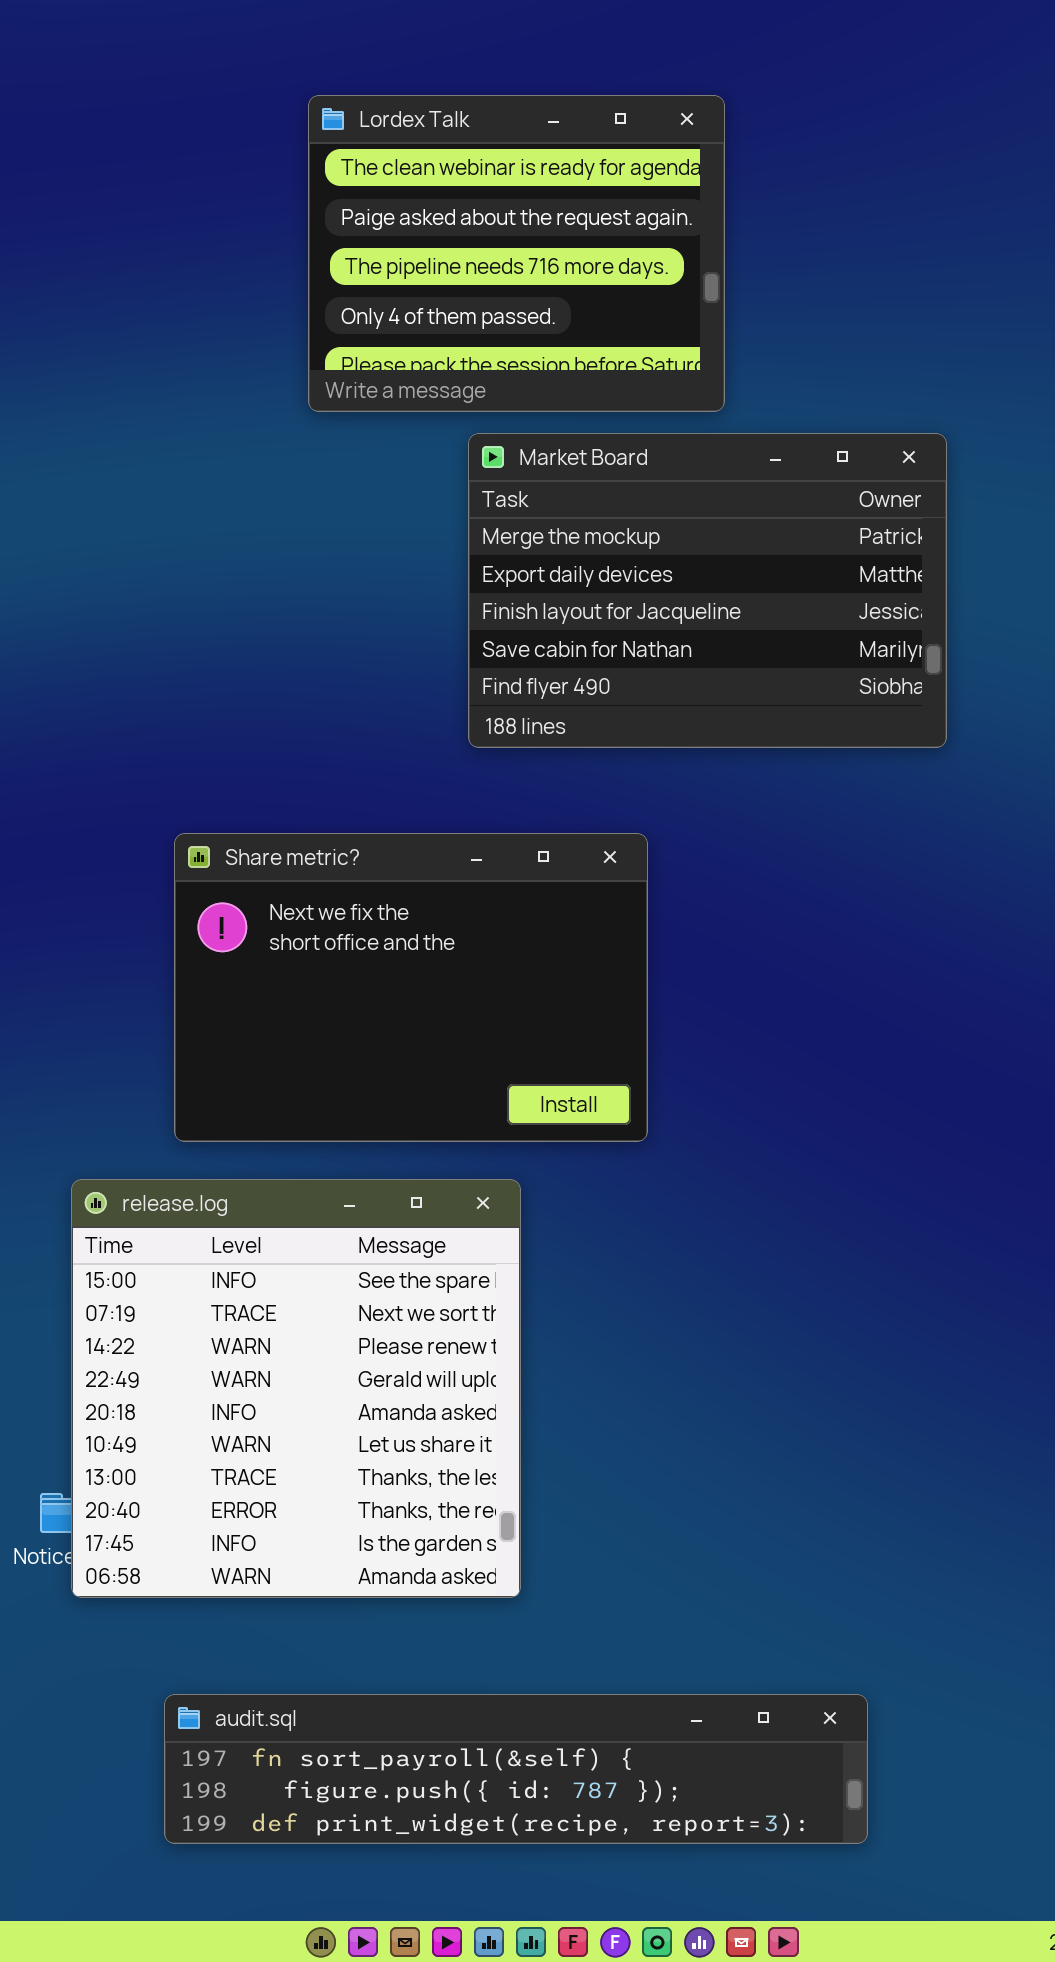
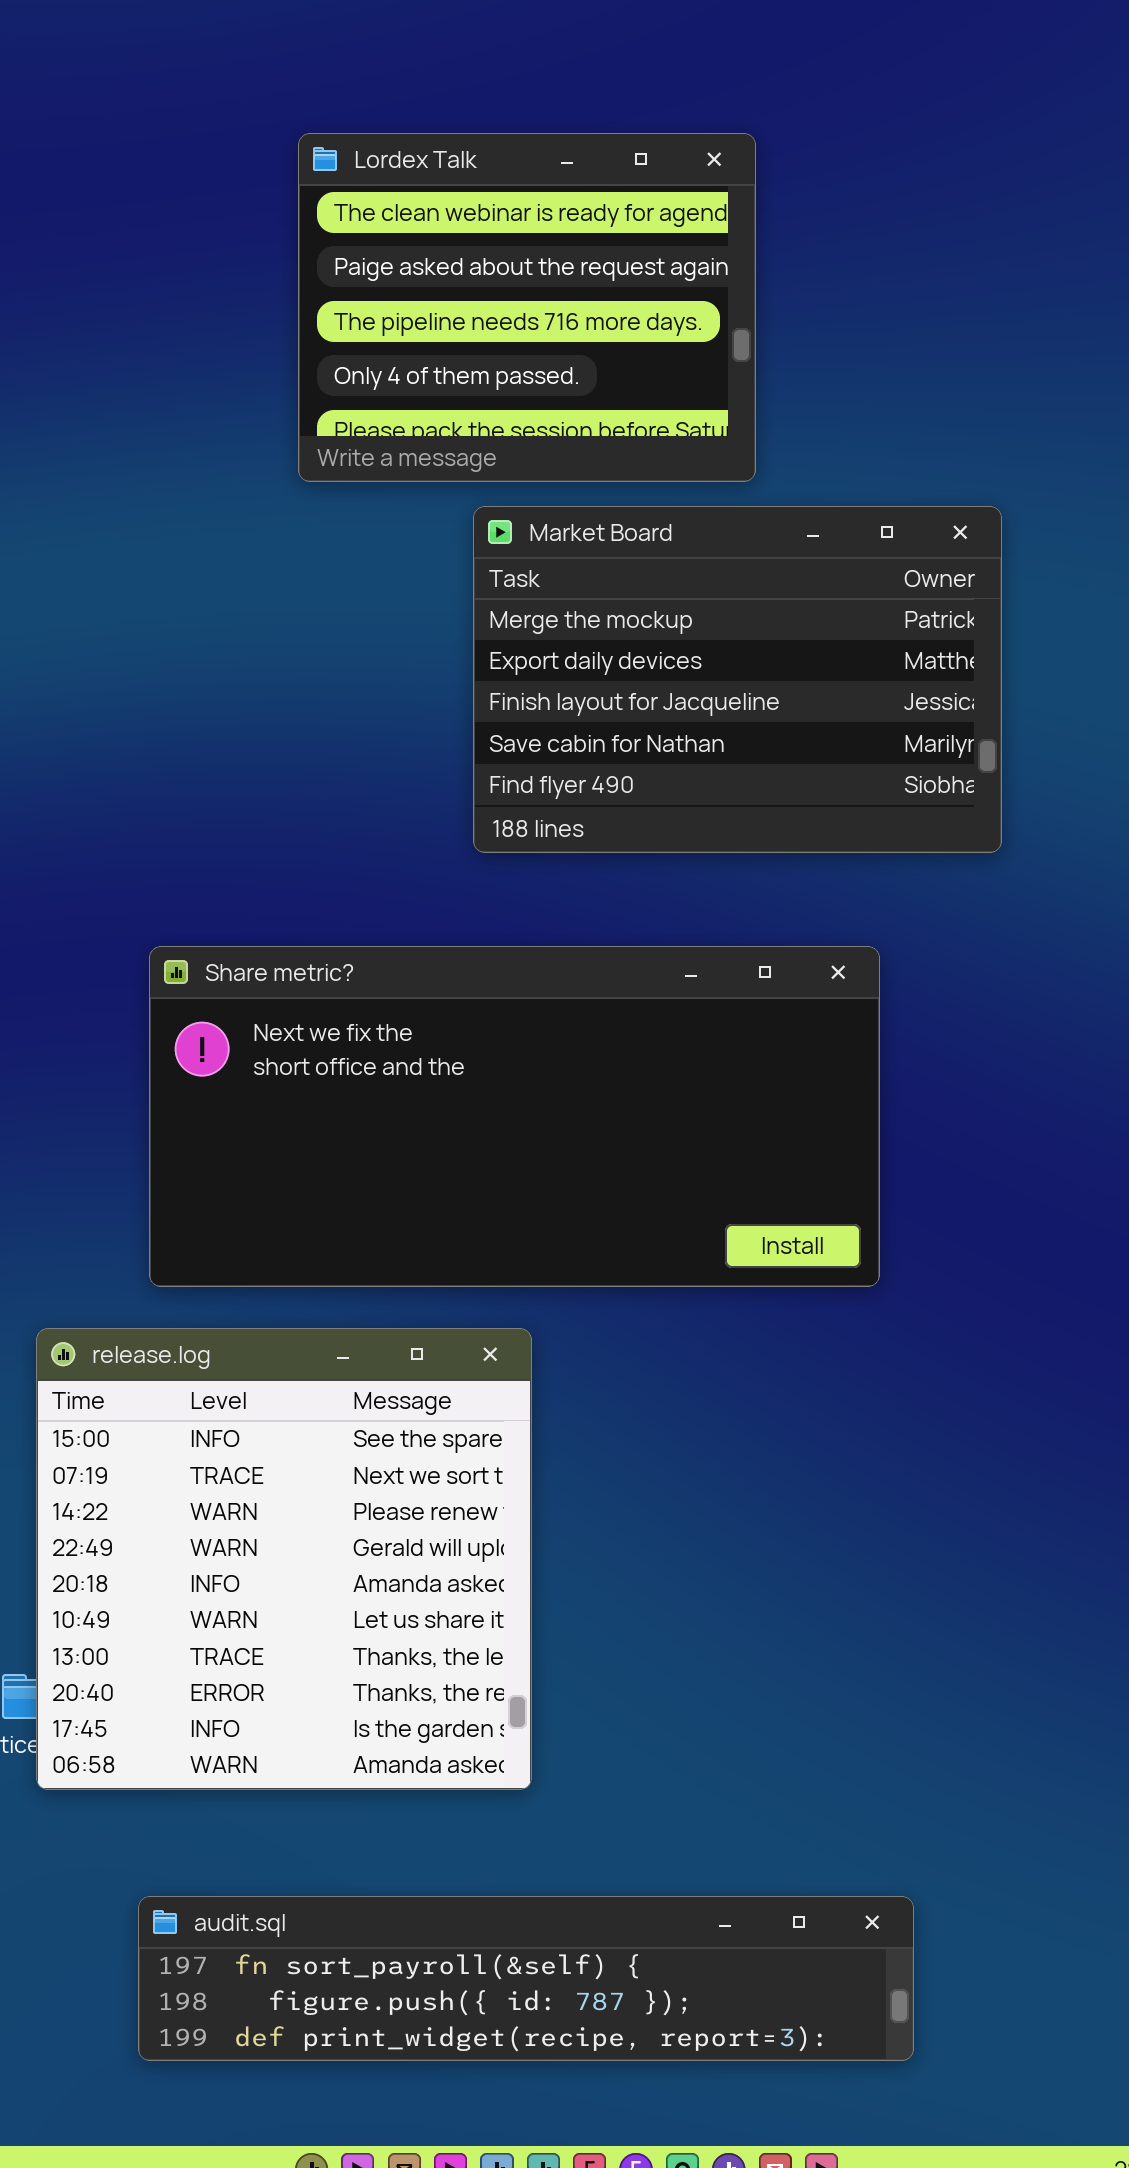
Share metric?: [174,833,648,1142] -> [149,946,880,1287], resized

